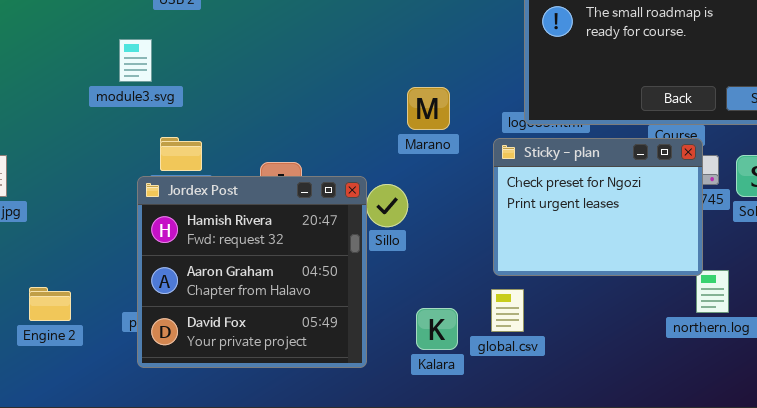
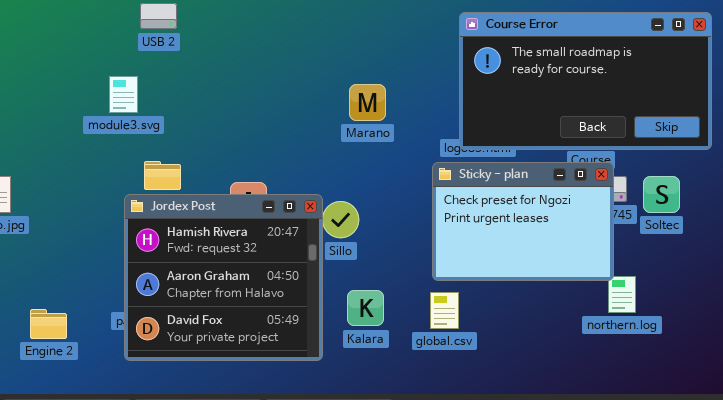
Marano: [407,87,450,130] -> [349,84,386,121], moved
Engine 2: [29,287,71,321] -> [30,309,67,339], moved
Kalara: [416,308,458,350] -> [347,290,384,326], moved

